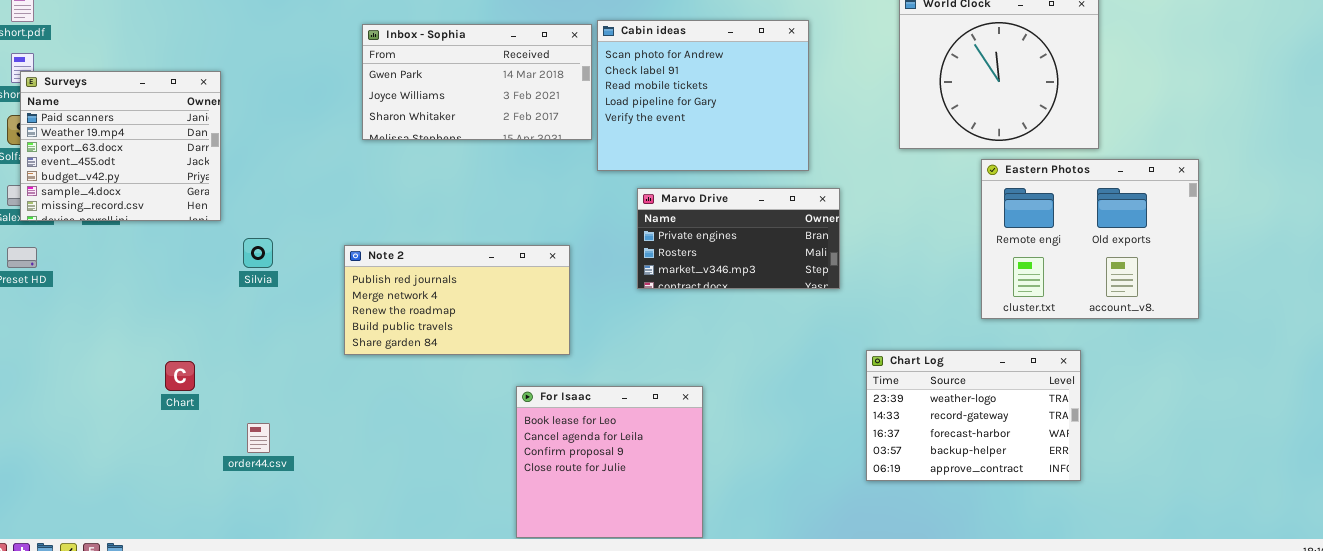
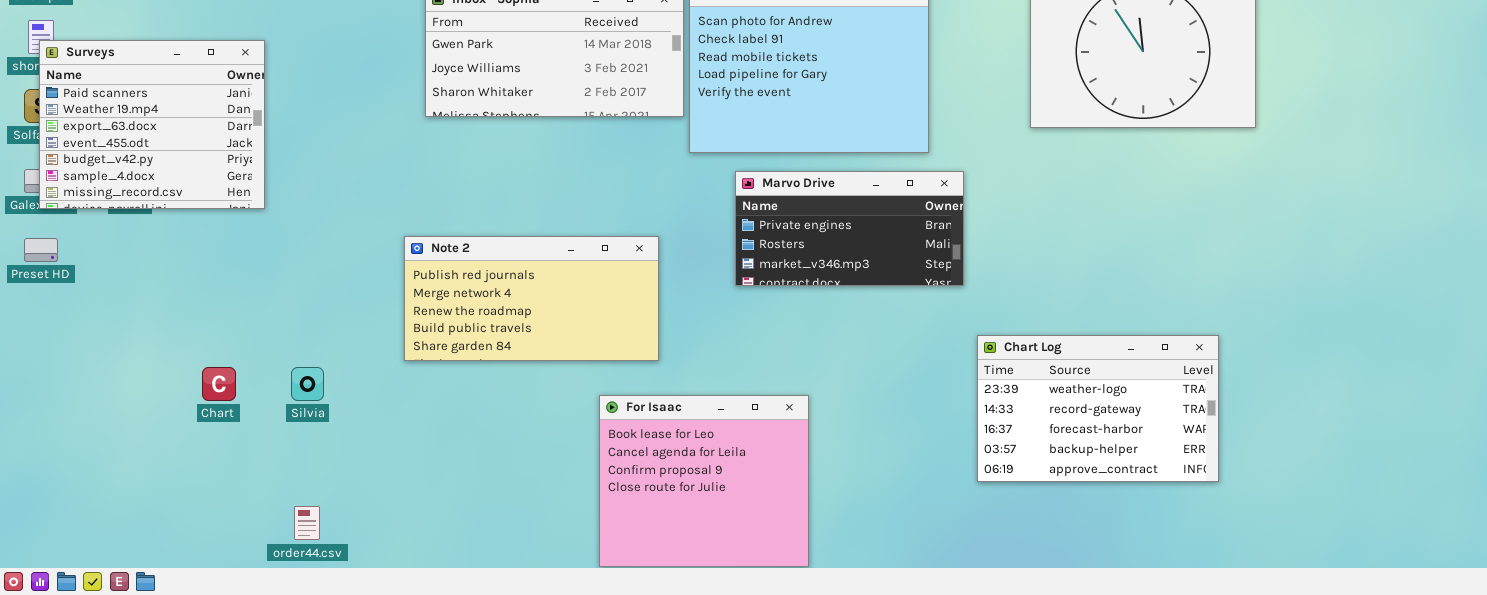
Eastern Photos: [981,159,1199,319] -> none, closed
Silvia: [243,238,273,268] -> [291,367,324,401], moved
Chart Log: [866,350,1081,481] -> [977,335,1219,482], moved
order44.csv: [247,423,270,453] -> [294,506,320,540], moved

